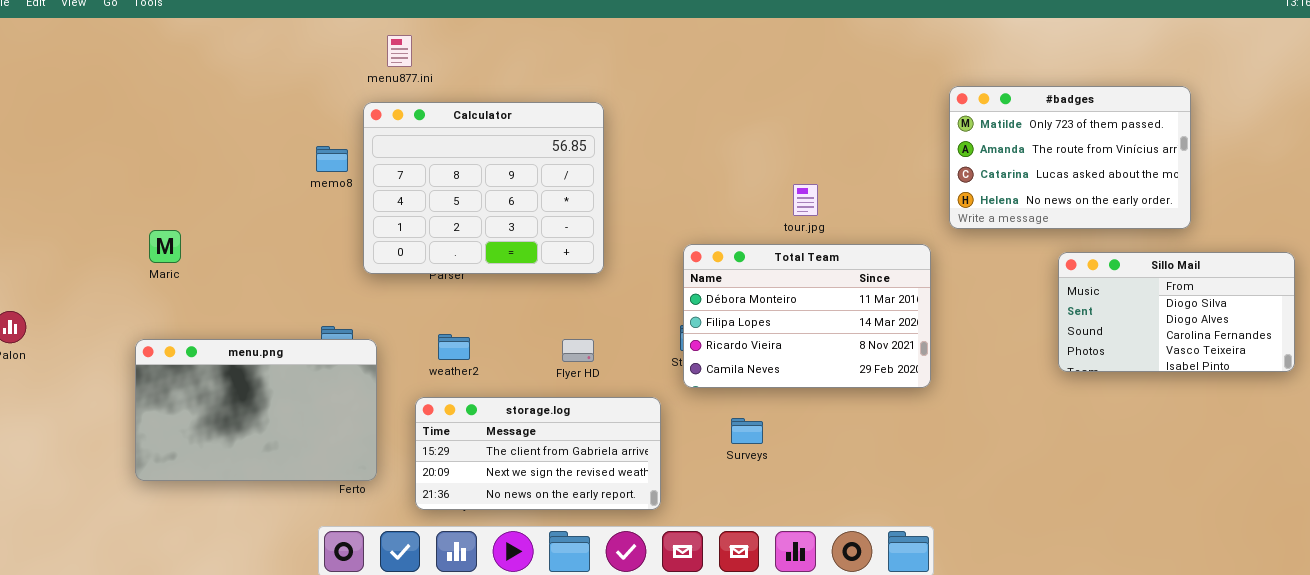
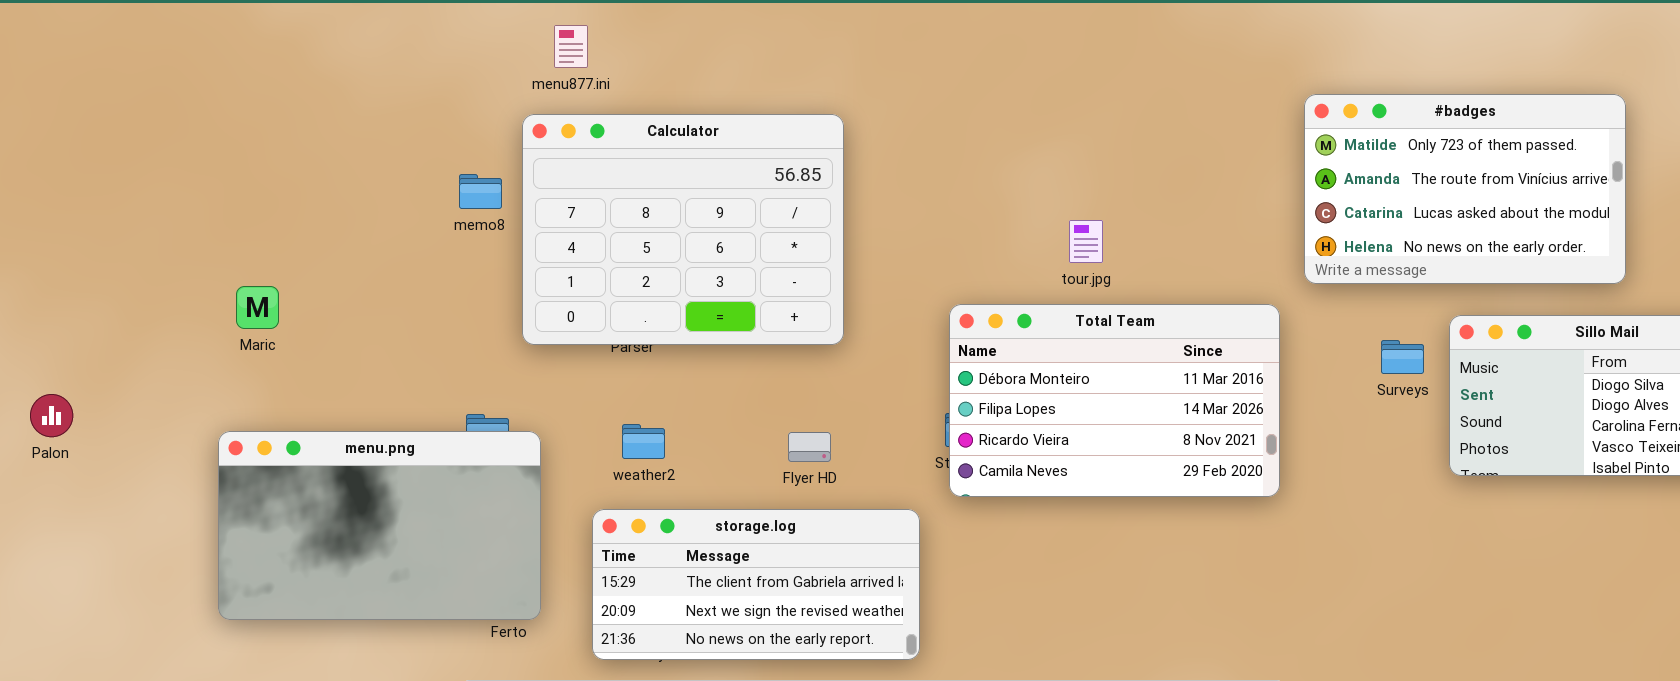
tour.jpg: [793,184,818,216] -> [1069,220,1103,263], moved
Surveys: [731,418,763,444] -> [1381,340,1424,374], moved

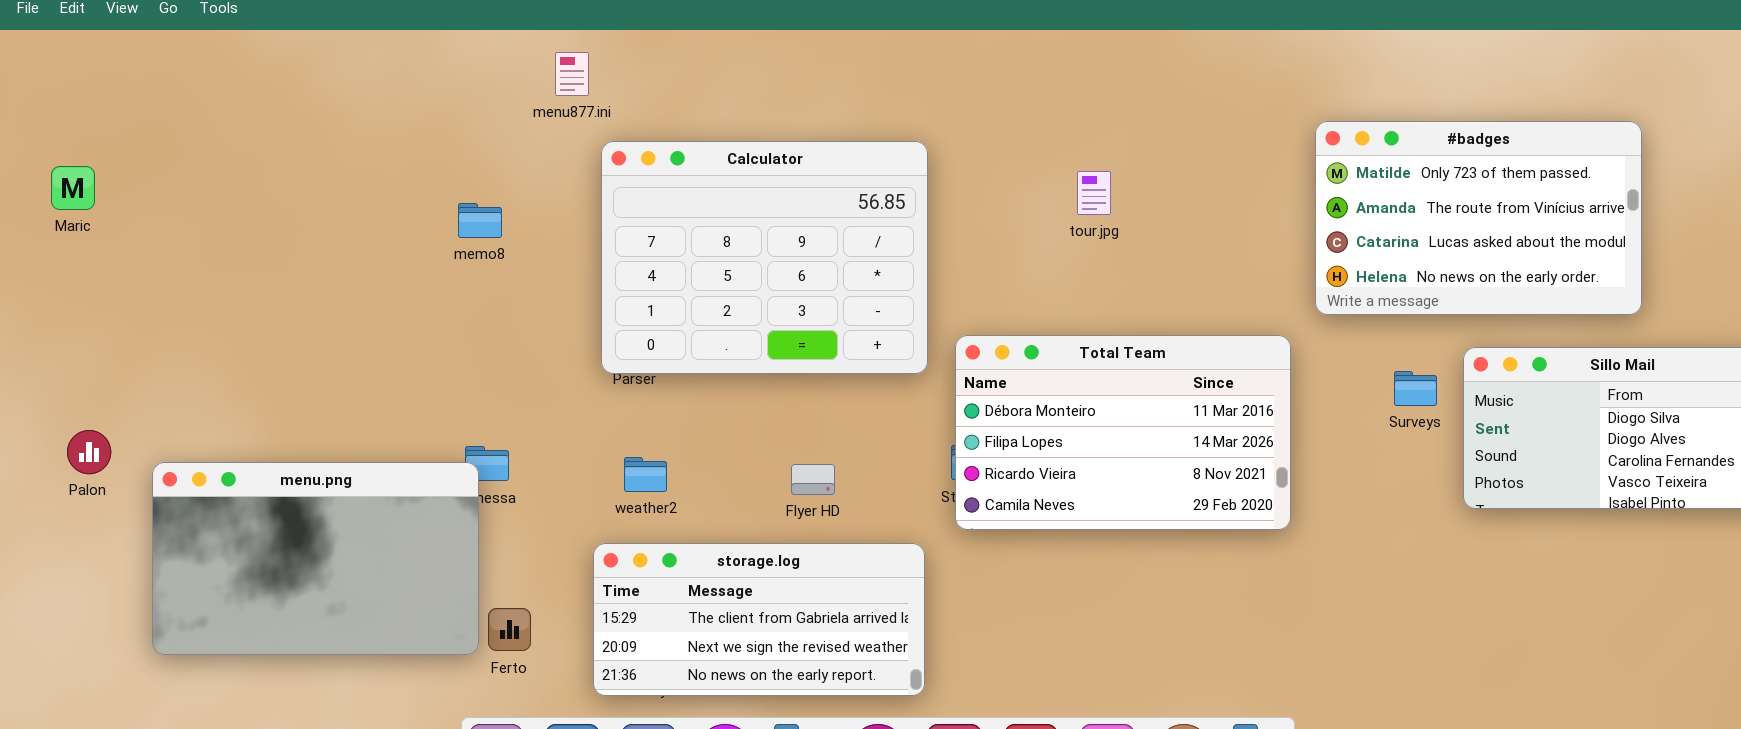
Calculator: [522,114,844,345] -> [601,141,928,374], moved
tour.jpg: [1069,220,1103,263] -> [1077,171,1111,215], moved
Maric: [236,286,279,329] -> [51,166,95,210], moved
Palon: [30,394,73,437] -> [67,430,111,474], moved
menu.png: [218,431,541,620] -> [152,462,479,655], moved

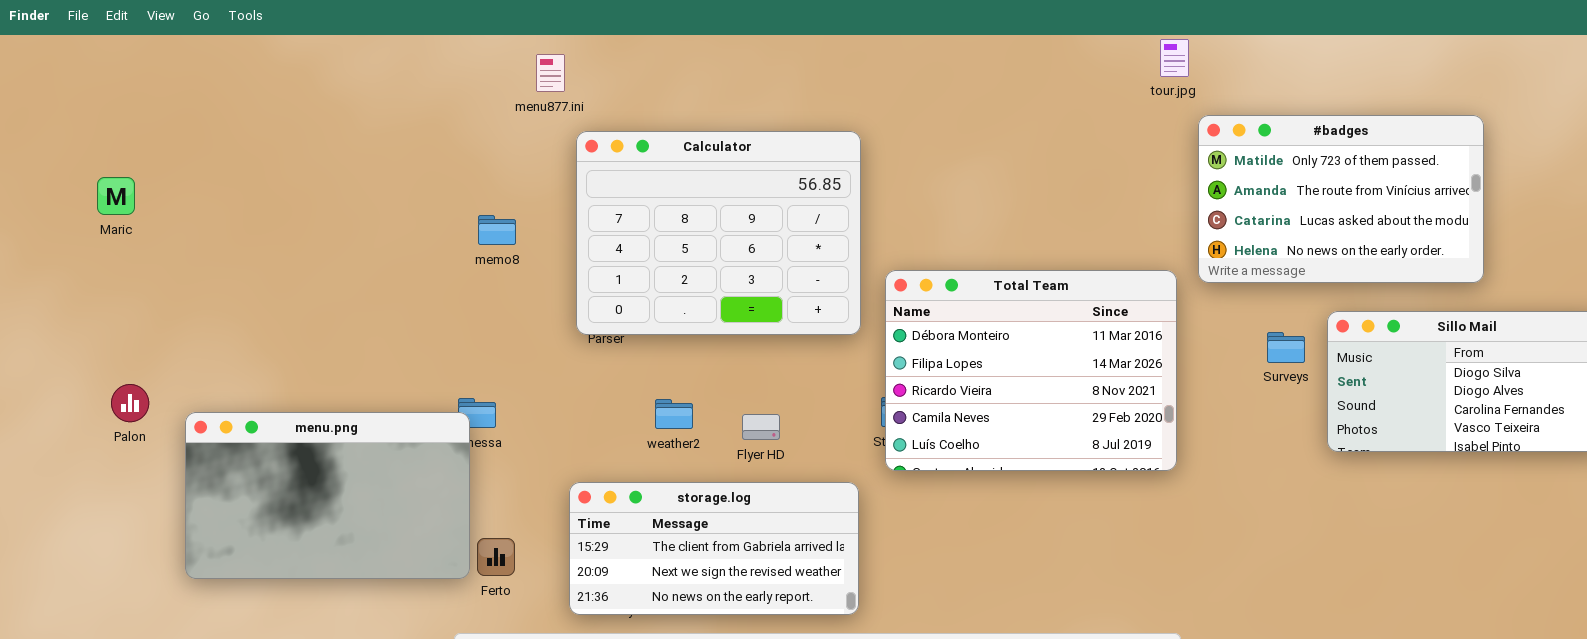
Maric: [51,166,95,210] -> [97,177,135,215], moved
tour.jpg: [1077,171,1111,215] -> [1160,39,1189,77], moved
memo8: [458,203,502,238] -> [478,215,516,245], moved
Total Team: [955,335,1291,530] -> [885,270,1177,471], resized
weather2: [624,457,667,492] -> [655,399,693,429], moved

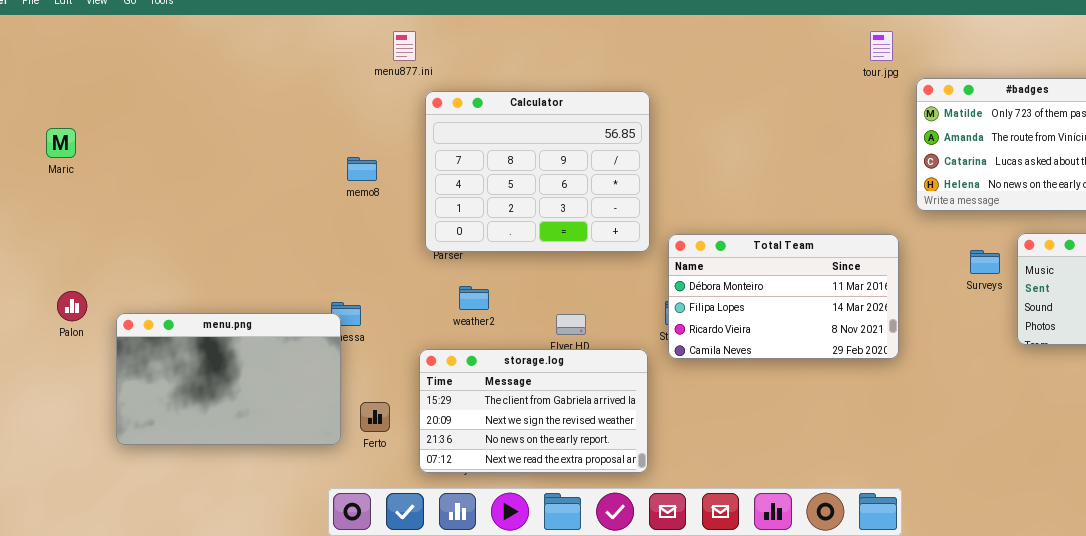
tour.jpg: [1160,39,1189,77] -> [870,31,893,61], moved
Total Team: [885,270,1177,471] -> [668,234,899,359], resized
weather2: [655,399,693,429] -> [459,286,489,310], moved
storage.log: [569,482,859,615] -> [419,349,648,473], resized
Ferto: [477,538,515,576] -> [360,402,390,432], moved

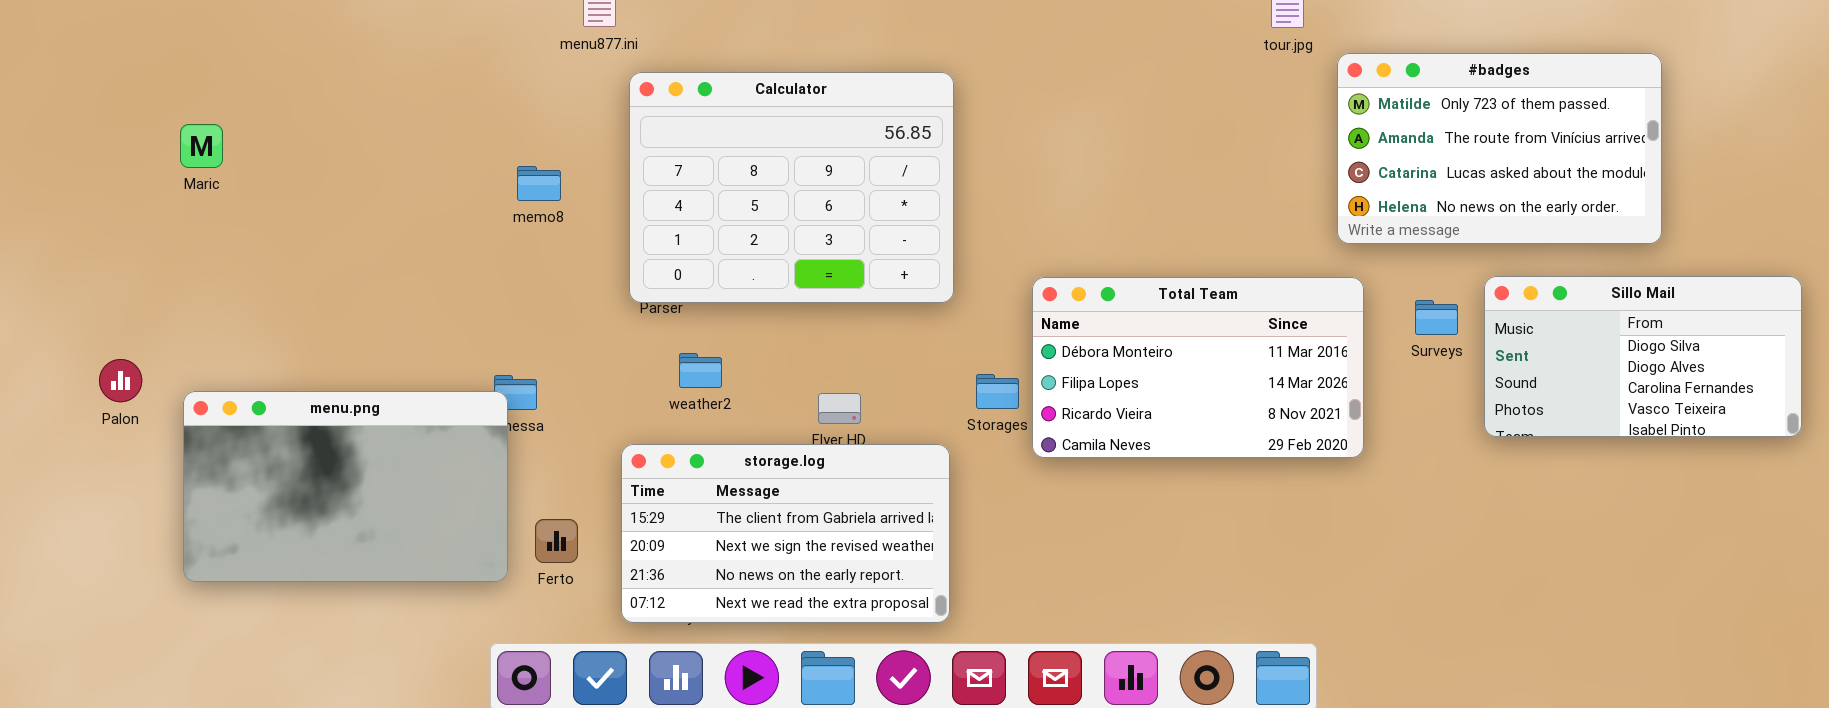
Maric: [46,128,76,158] -> [180,124,223,168], moved
Total Team: [668,234,899,359] -> [1032,277,1364,458], moved

